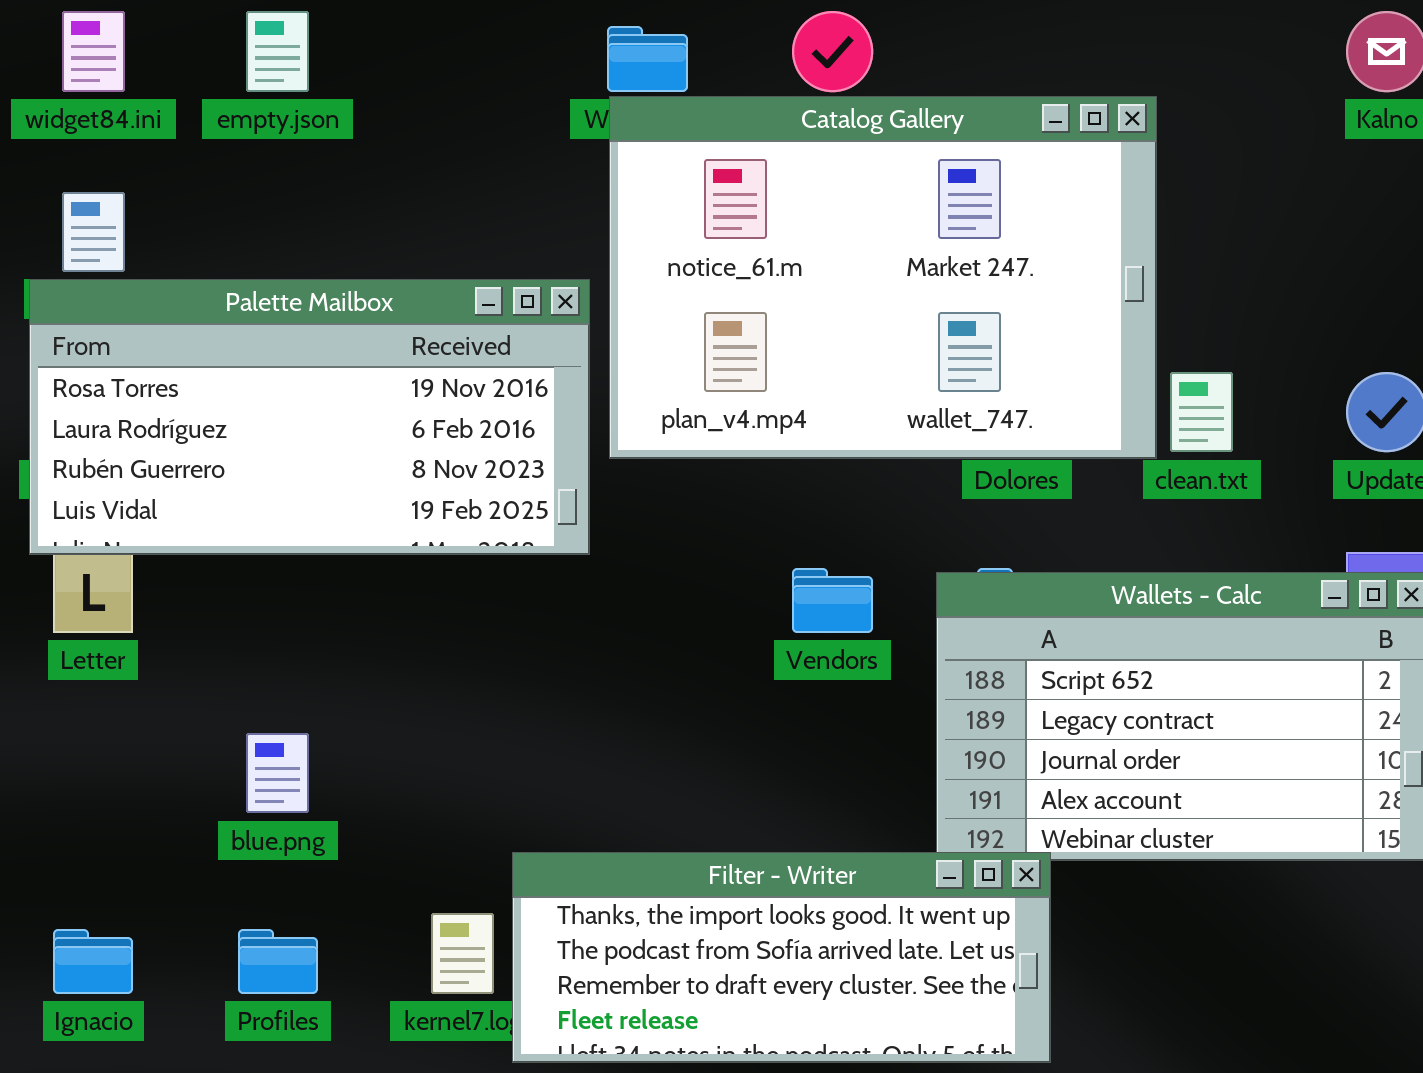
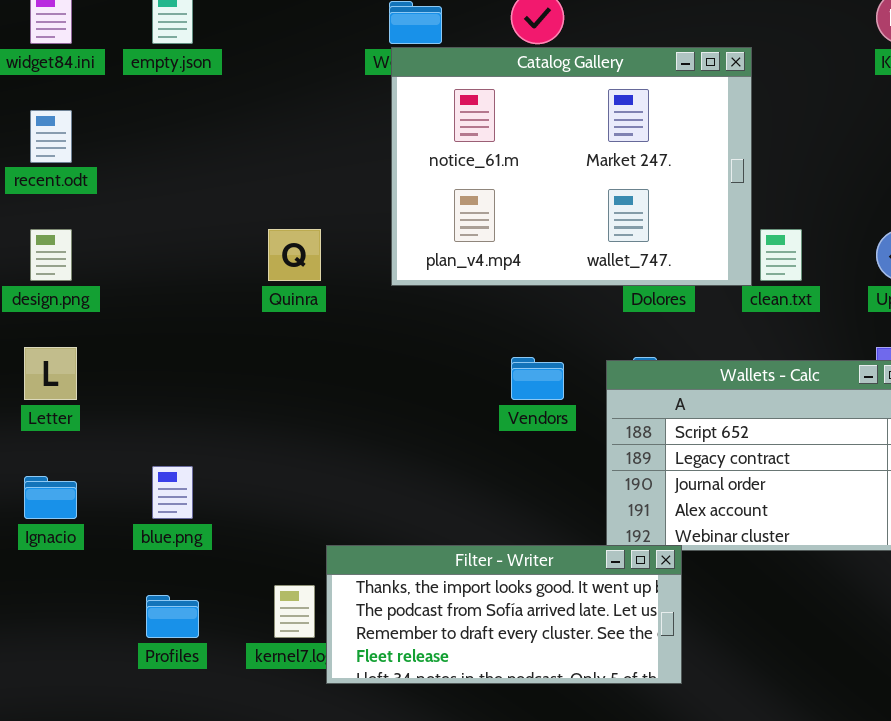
Palette Mailbox: [29,279,590,555] -> none, closed
Ignacio: [53,929,133,994] -> [24,476,77,519], moved

